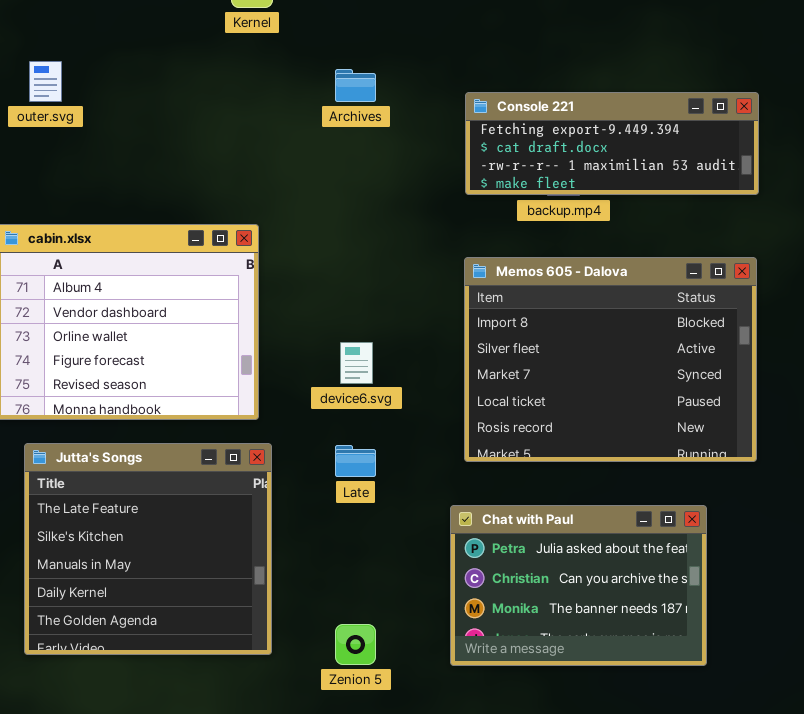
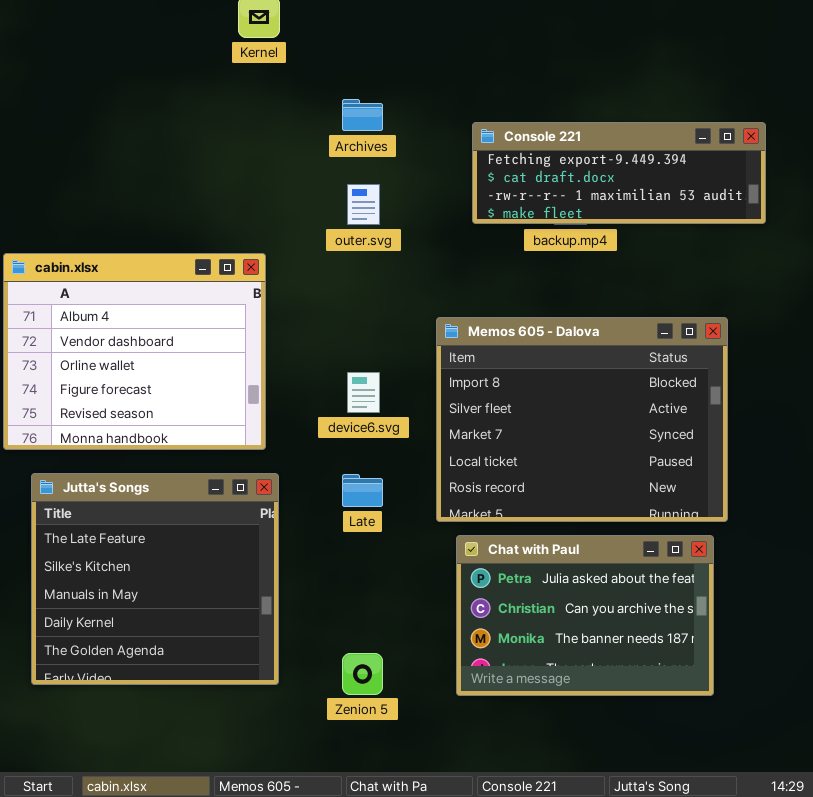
outer.svg: [29,61,62,102] -> [347,184,380,225], moved
Memos 605 - Dalova: [464,257,757,462] -> [436,317,728,522], moved

